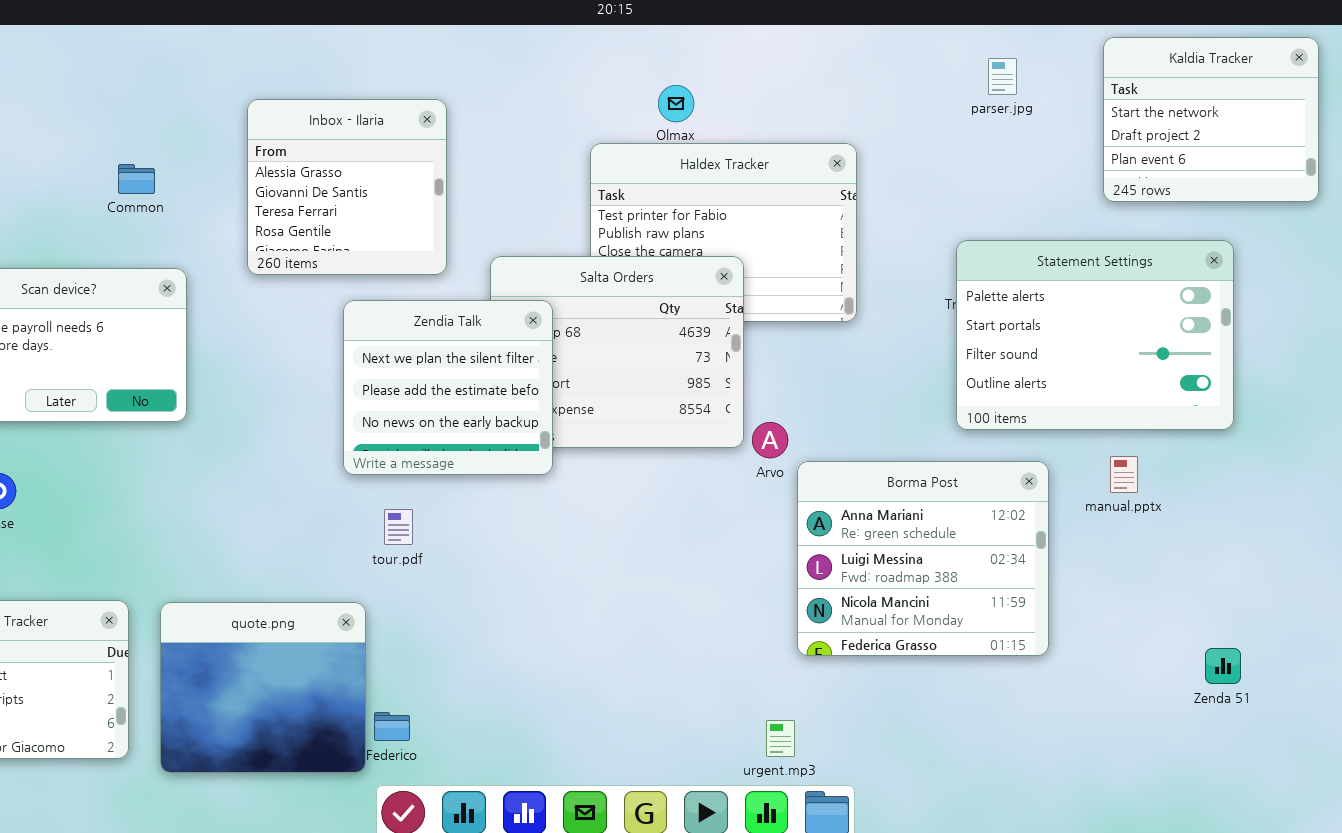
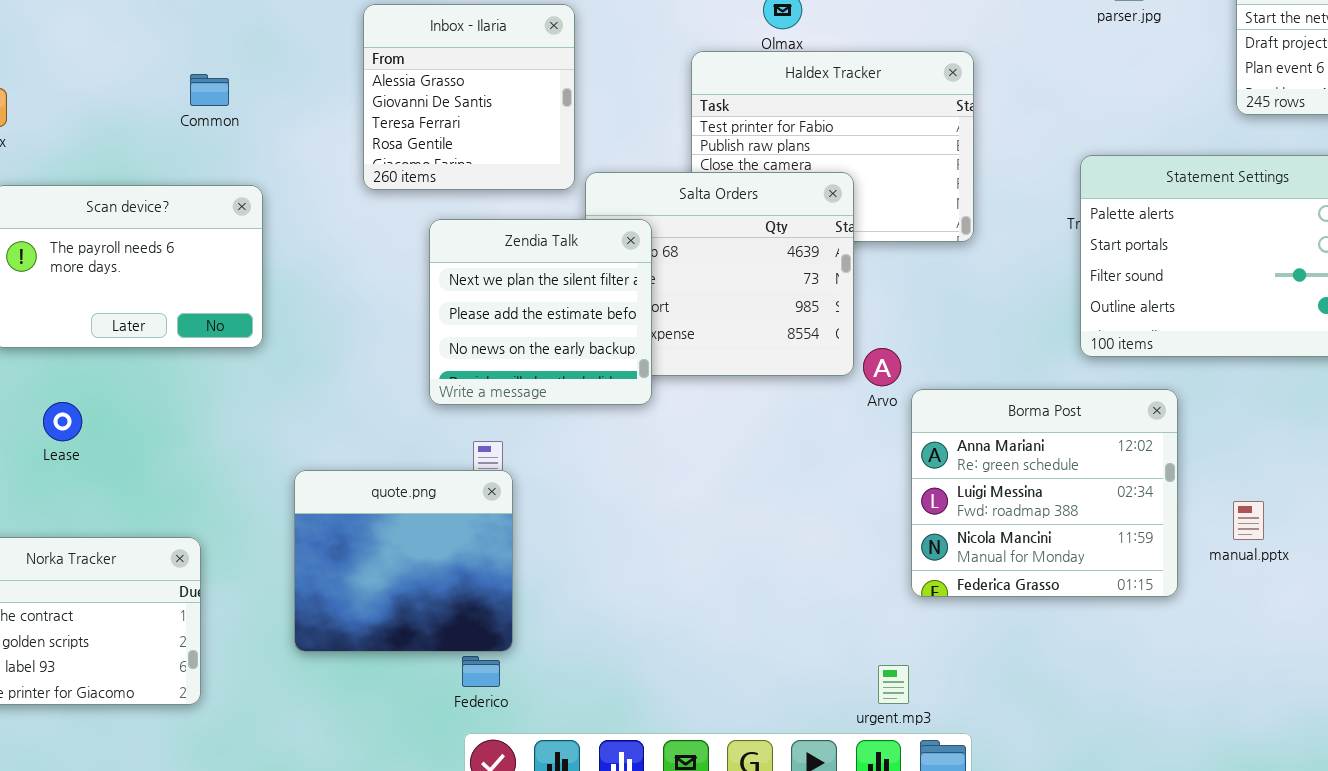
Inbox - Ilaria: [247,99,447,275] -> [363,4,575,190], moved
manual.pptx: [1110,456,1138,493] -> [1233,501,1264,540], moved
quote.png: [160,602,366,773] -> [294,470,513,652], moved

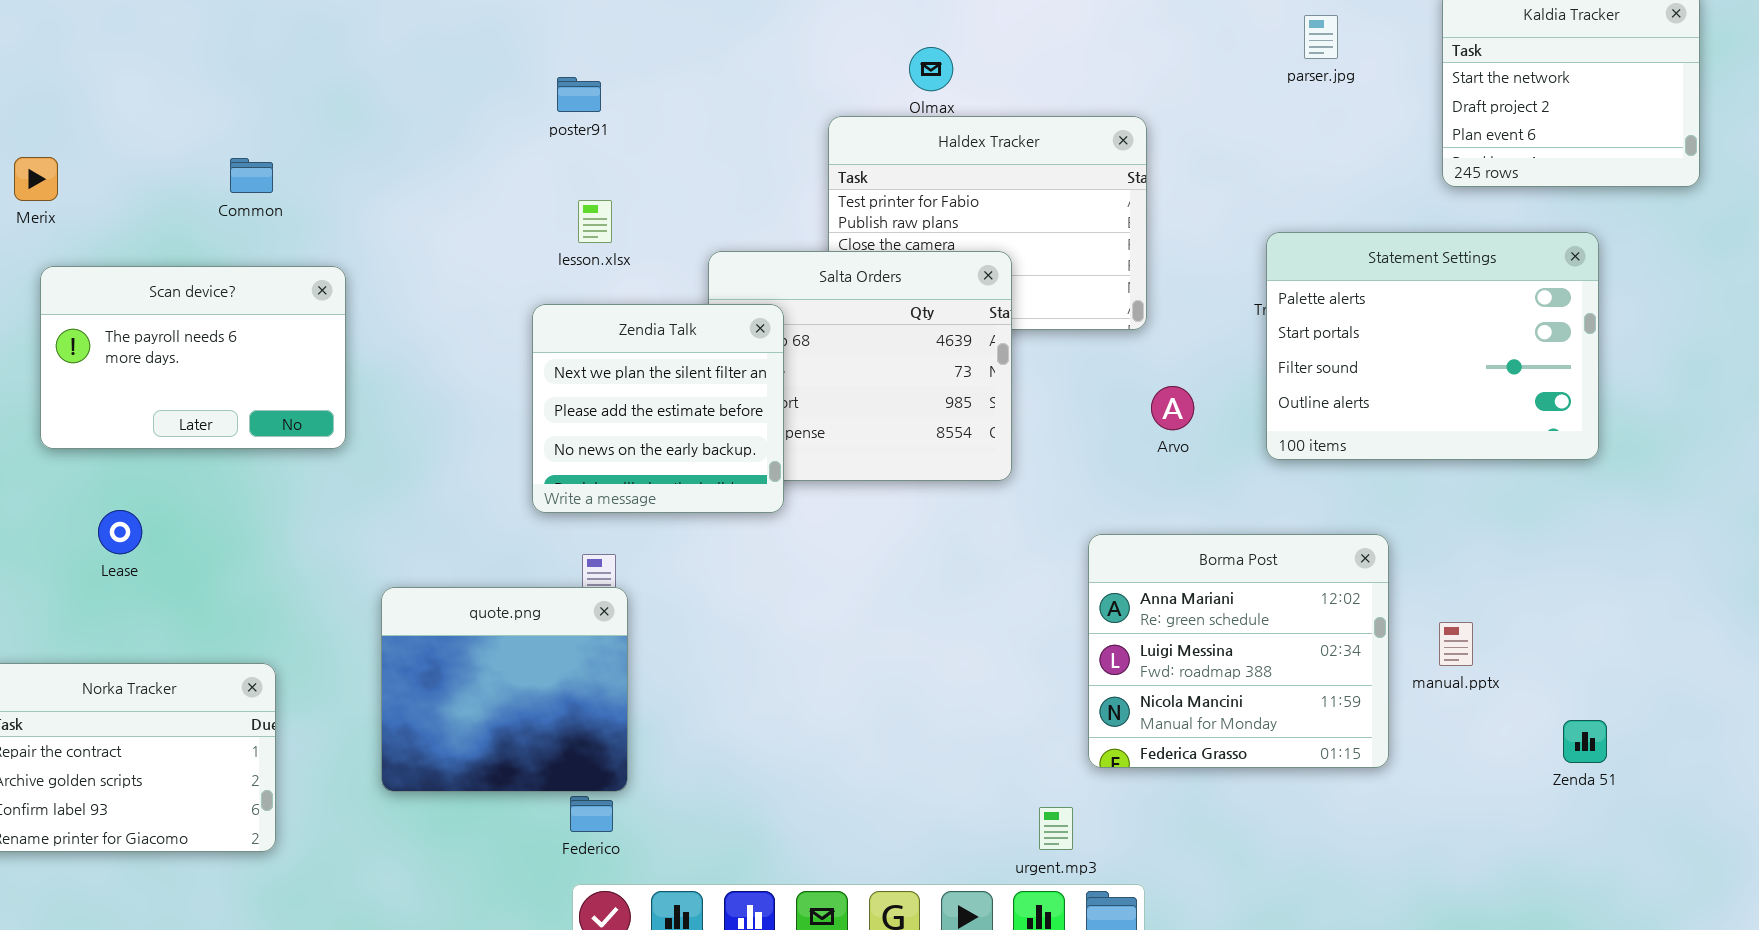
Inbox - Ilaria: [363,4,575,190] -> none, closed
Common: [190,74,229,106] -> [230,158,273,193], moved
Arvo: [863,348,901,386] -> [1151,386,1194,430], moved
Borma Post: [911,389,1178,597] -> [1088,534,1389,768], moved

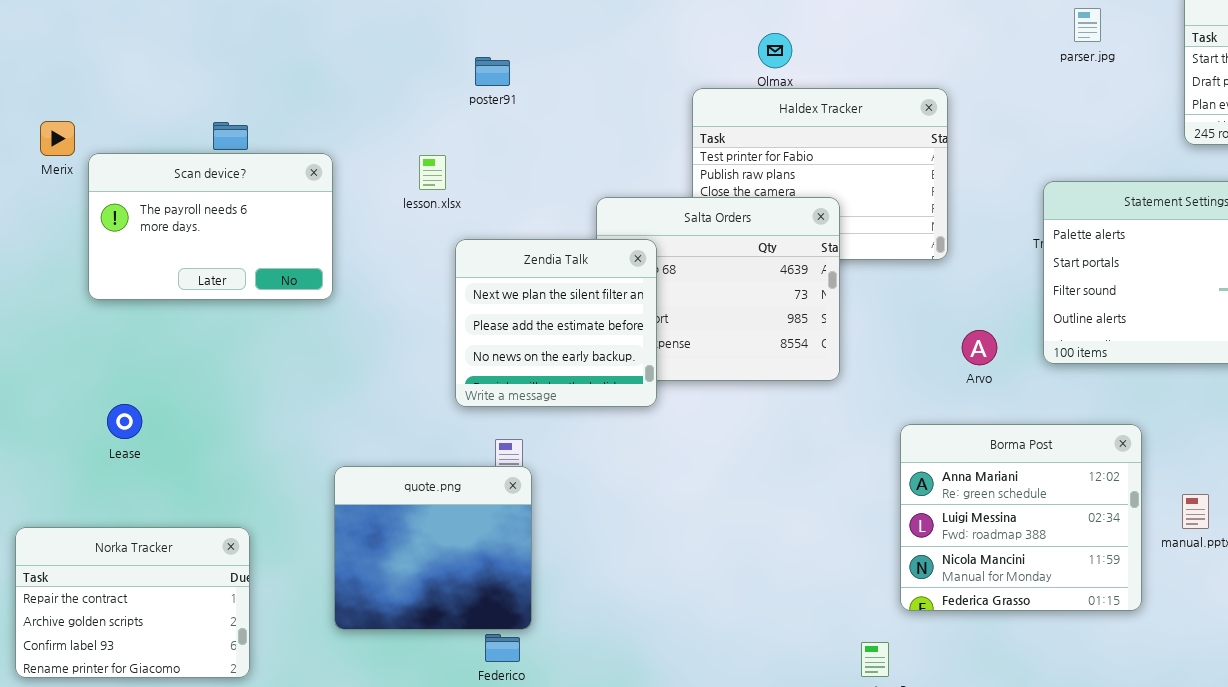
lesson.xlsx: [578,200,612,243] -> [419,155,446,190], moved
Scan device?: [40,266,346,449] -> [88,153,333,300], moved
Arvo: [1151,386,1194,430] -> [962,330,997,365], moved

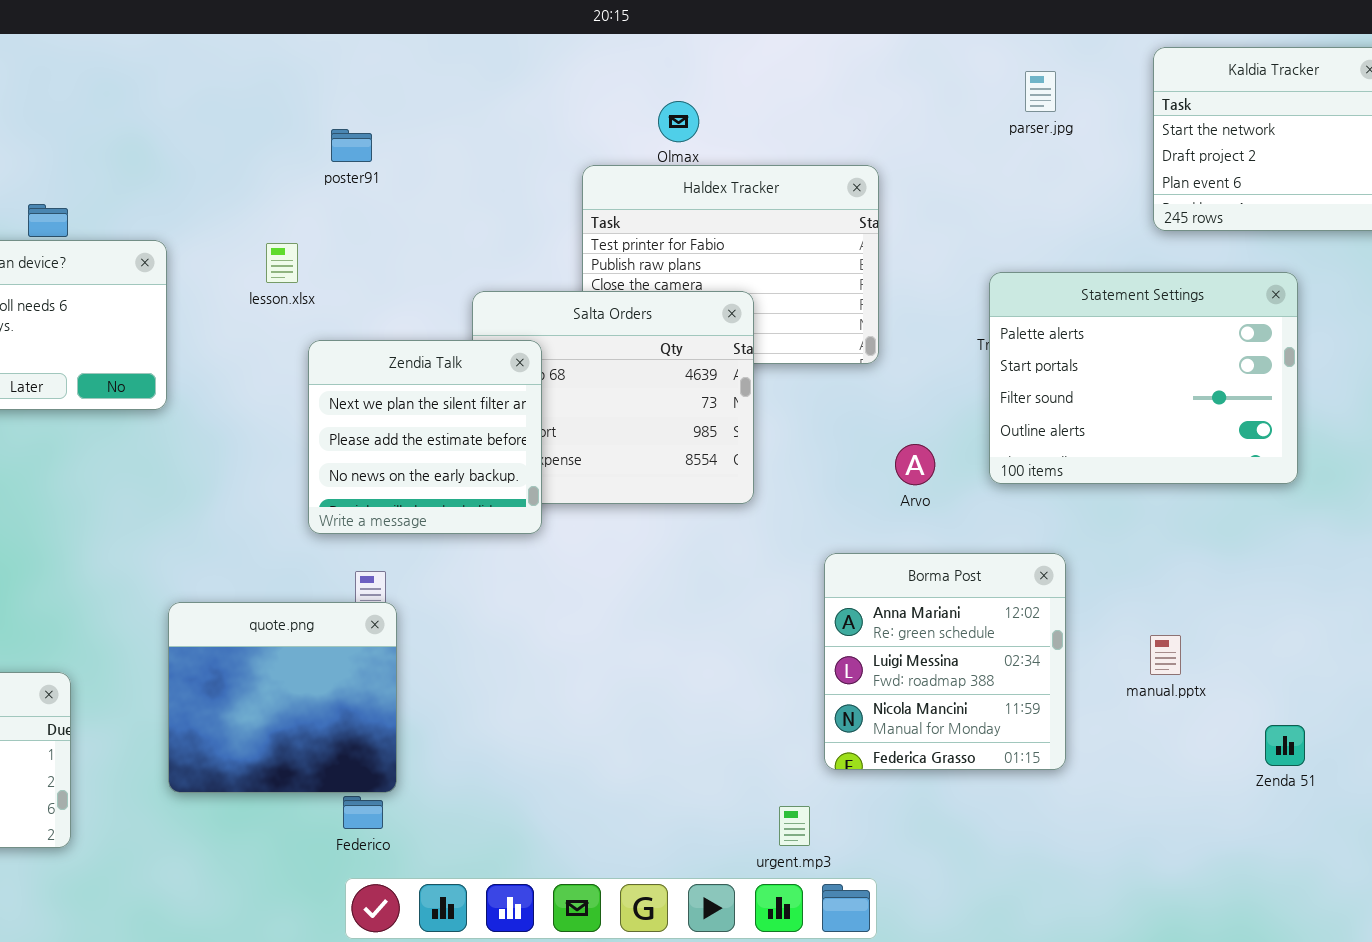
Borma Post: [900,424,1142,611] -> [824,553,1066,770], resized

